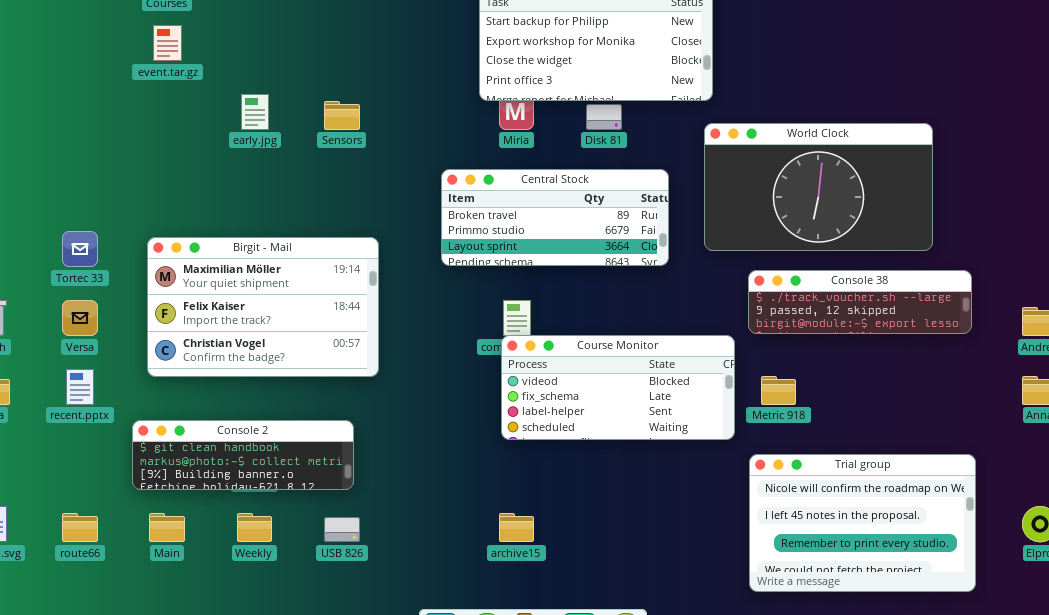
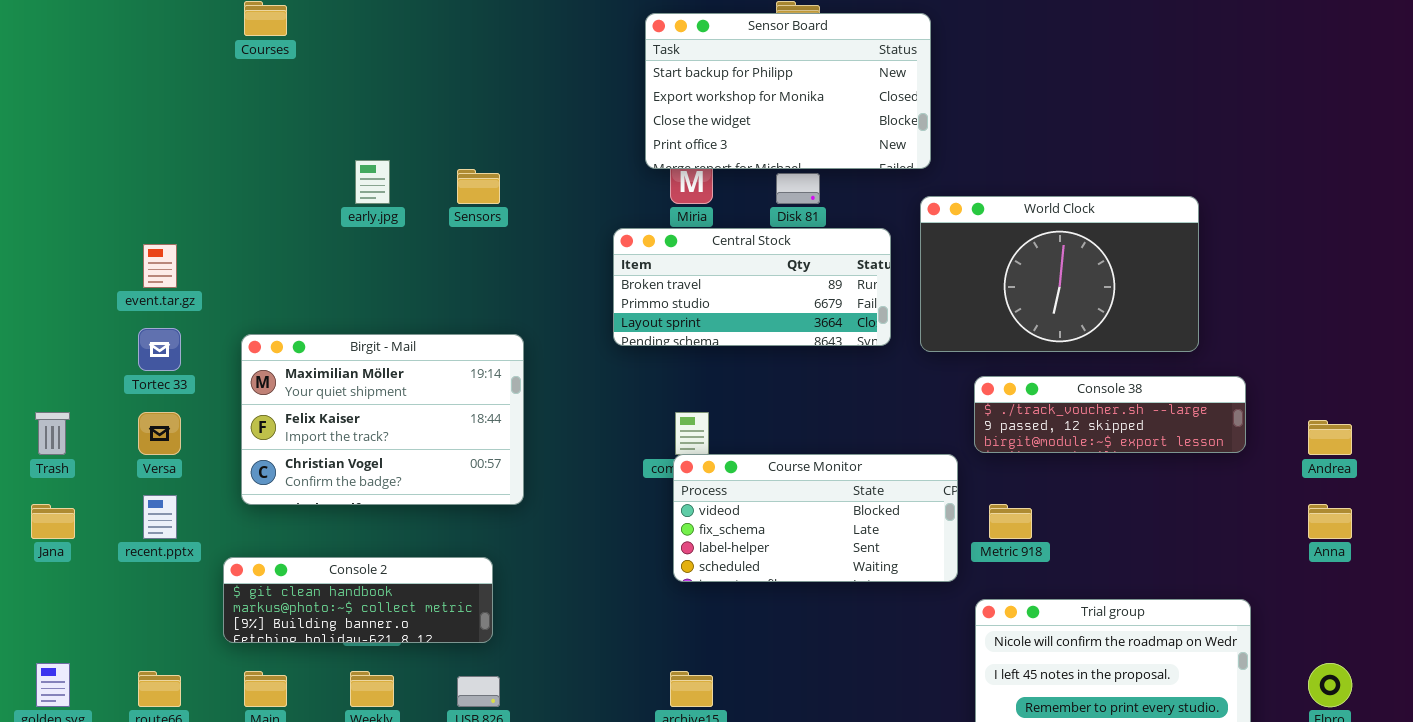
event.tar.gz: [153,25,182,61] -> [143,244,177,288], moved
Central Stock: [441,169,669,266] -> [613,228,891,346], moved

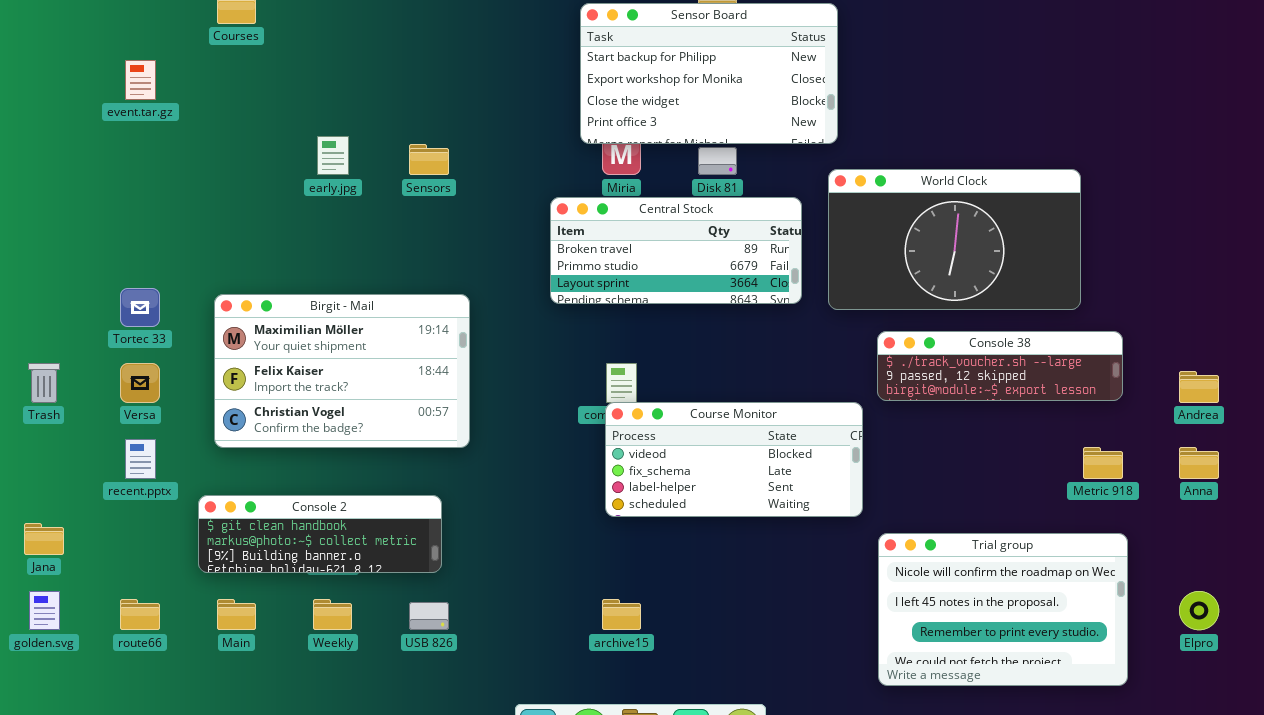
event.tar.gz: [143,244,177,288] -> [125,60,156,100], moved
Jana: [31,504,75,539] -> [24,523,64,555], moved
Metric 918: [989,504,1032,539] -> [1083,447,1123,479], moved

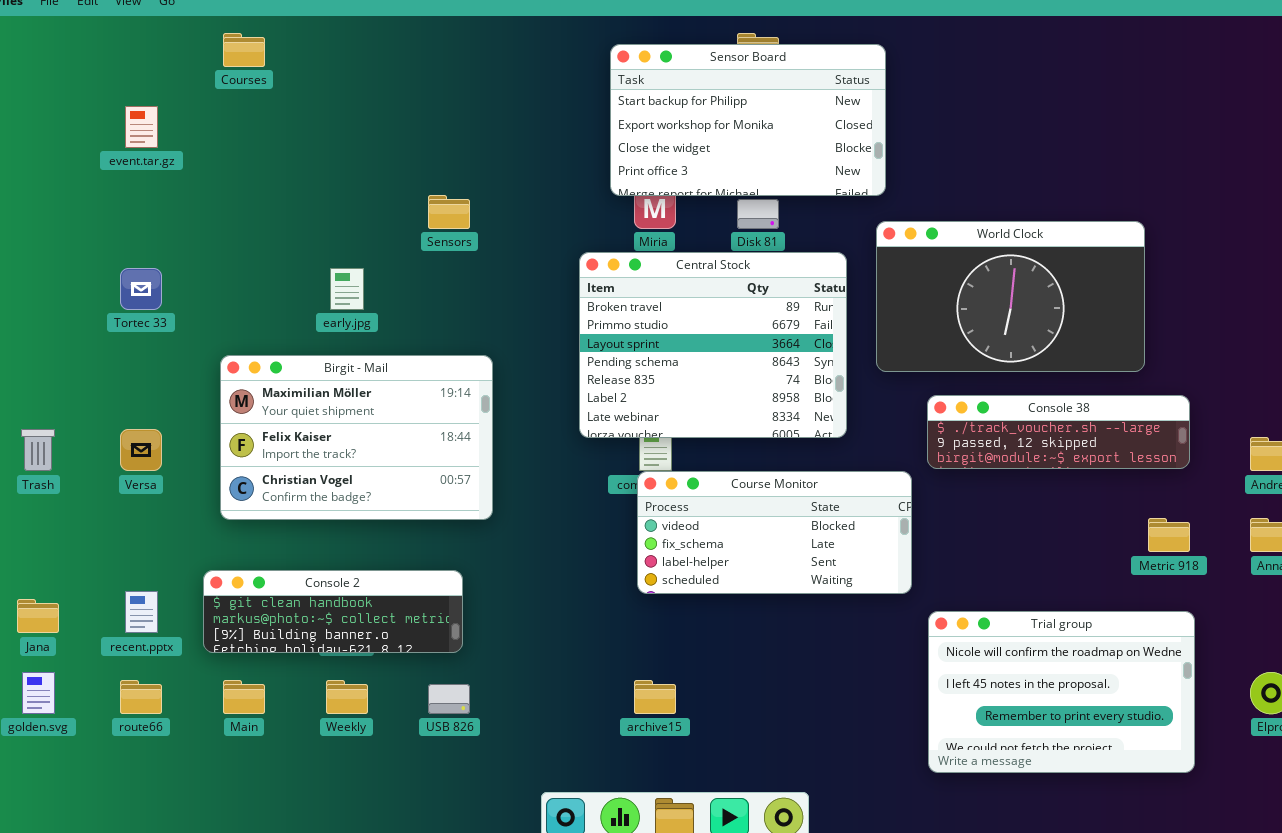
early.jpg: [317,136,349,175] -> [330,268,364,310], moved
Central Stock: [550,197,802,304] -> [579,252,847,438], resized
Tortec 33: [120,288,160,327] -> [120,268,162,310], moved
recent.pptx: [125,439,156,479] -> [125,591,158,633], moved

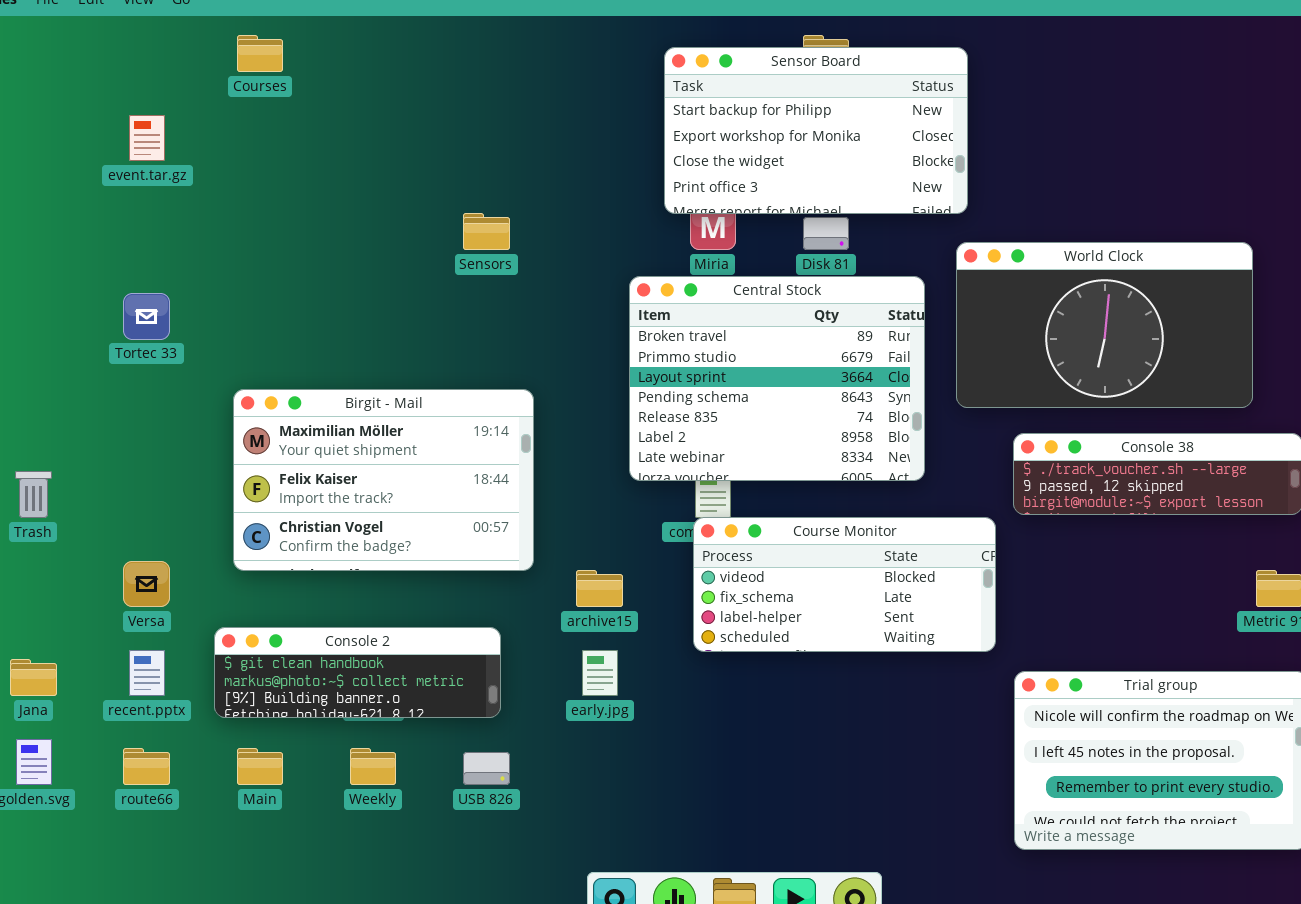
early.jpg: [330,268,364,310] -> [582,650,618,696], moved
Versa: [120,429,162,471] -> [123,561,170,607], moved
archive15: [634,680,676,714] -> [576,570,623,607], moved

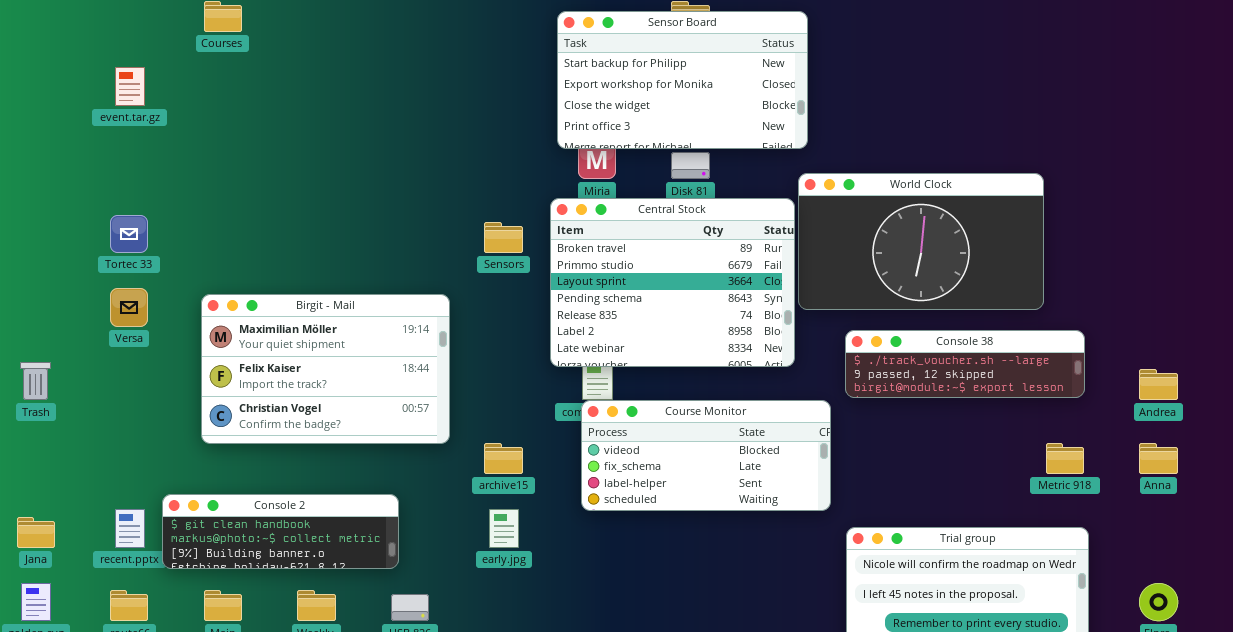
Sensors: [463,213,510,250] -> [484,222,523,253], moved
Central Stock: [629,276,925,481] -> [550,198,795,367], moved
Versa: [123,561,170,607] -> [110,288,148,327], moved
Console 2: [214,627,501,718] -> [162,494,399,569], moved

